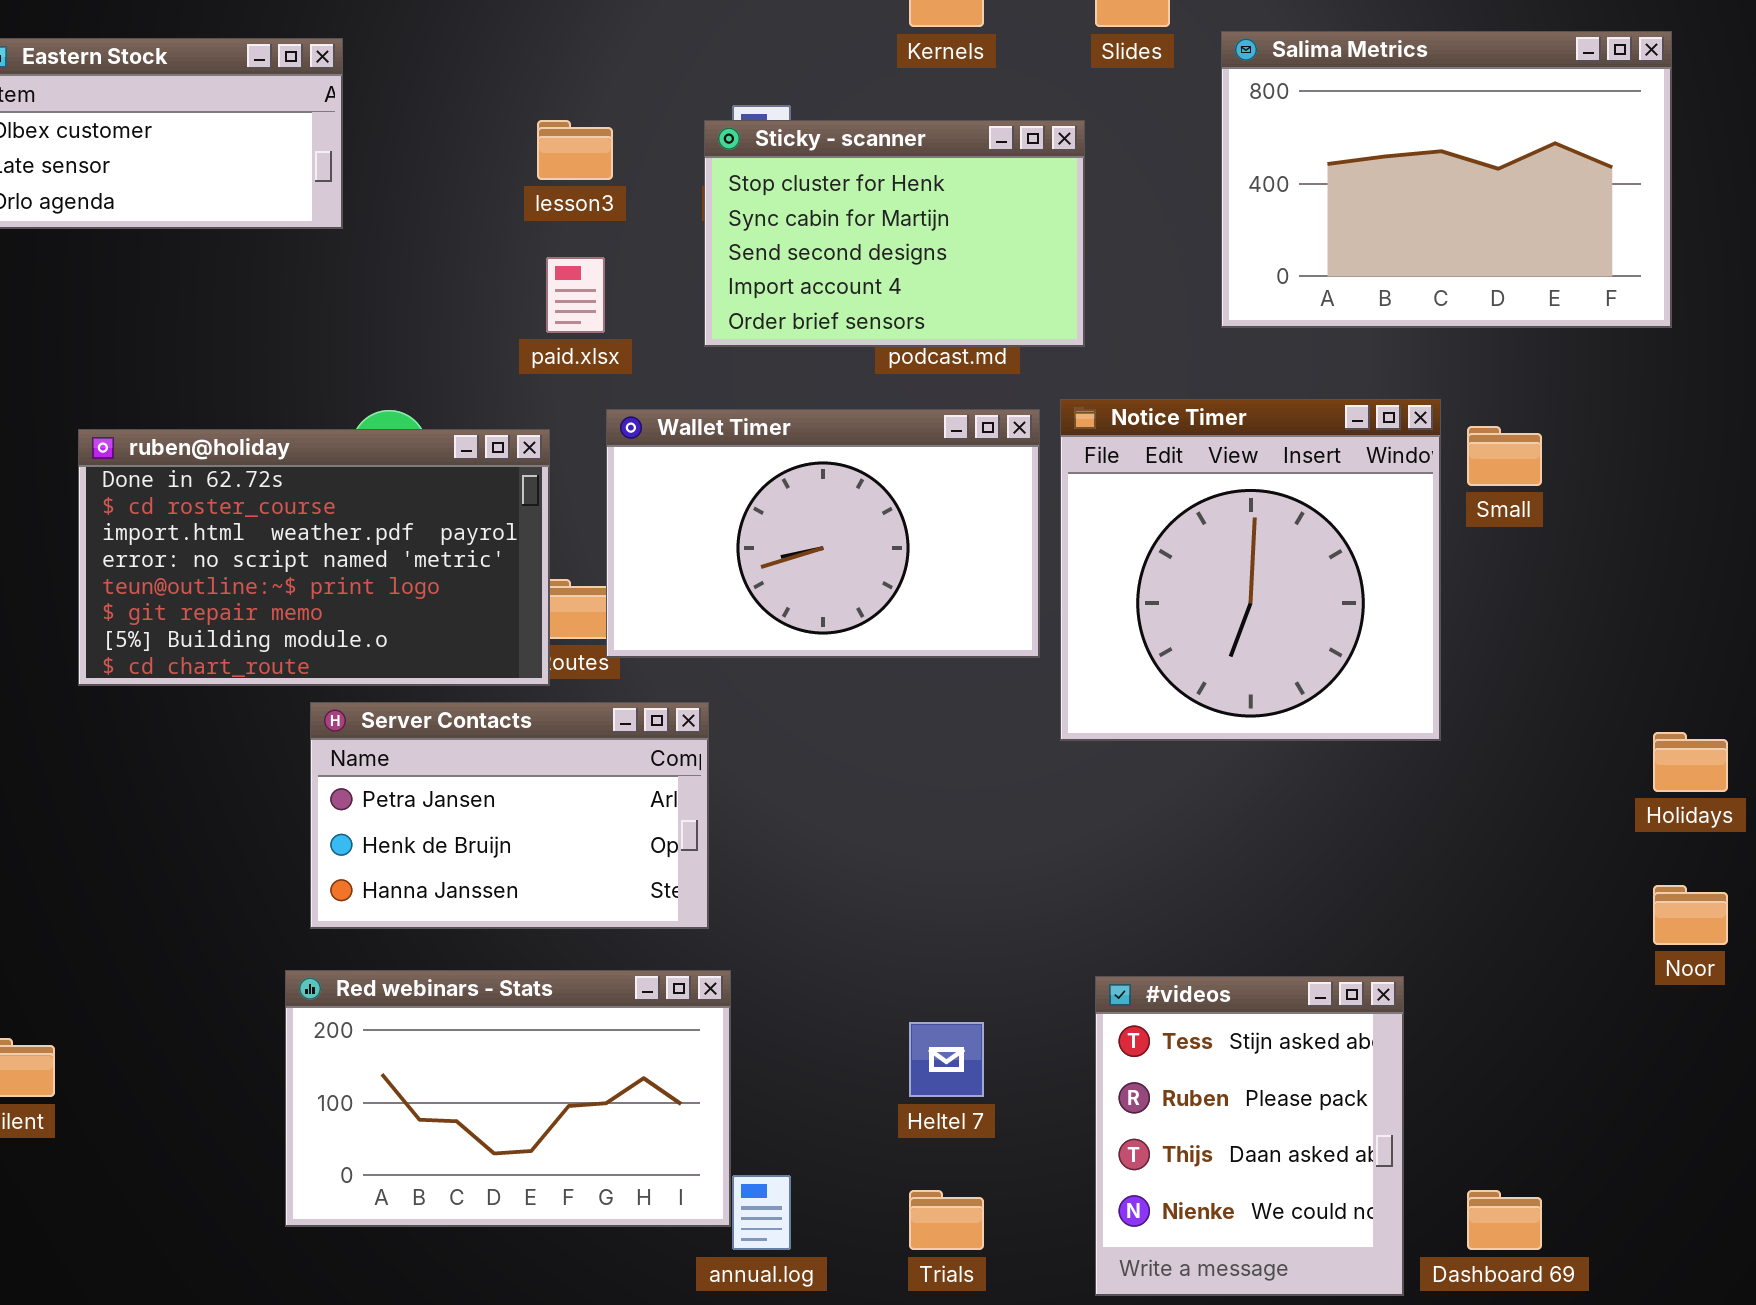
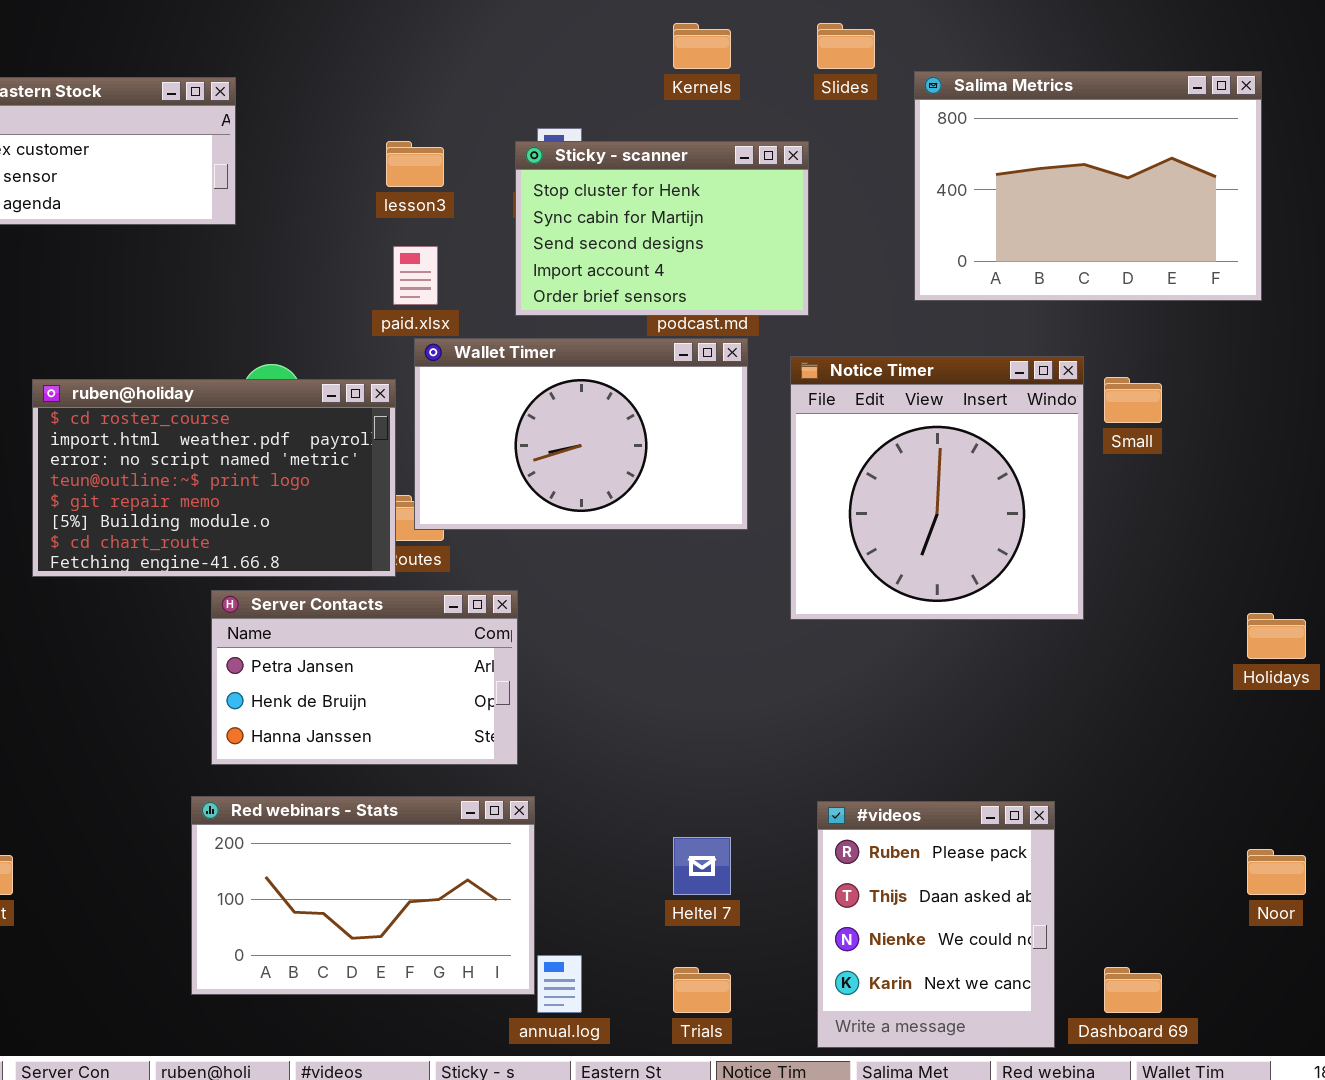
Wallet Timer: [606,409,1040,658] -> [414,338,748,530], moved
ruben@holiday: [78,429,550,686] -> [32,379,396,577], scrolled down 1 row
Noor: [1653,885,1728,945] -> [1247,849,1306,895], moved
#videos: [1095,976,1404,1296] -> [817,801,1055,1048], scrolled down 1 row

